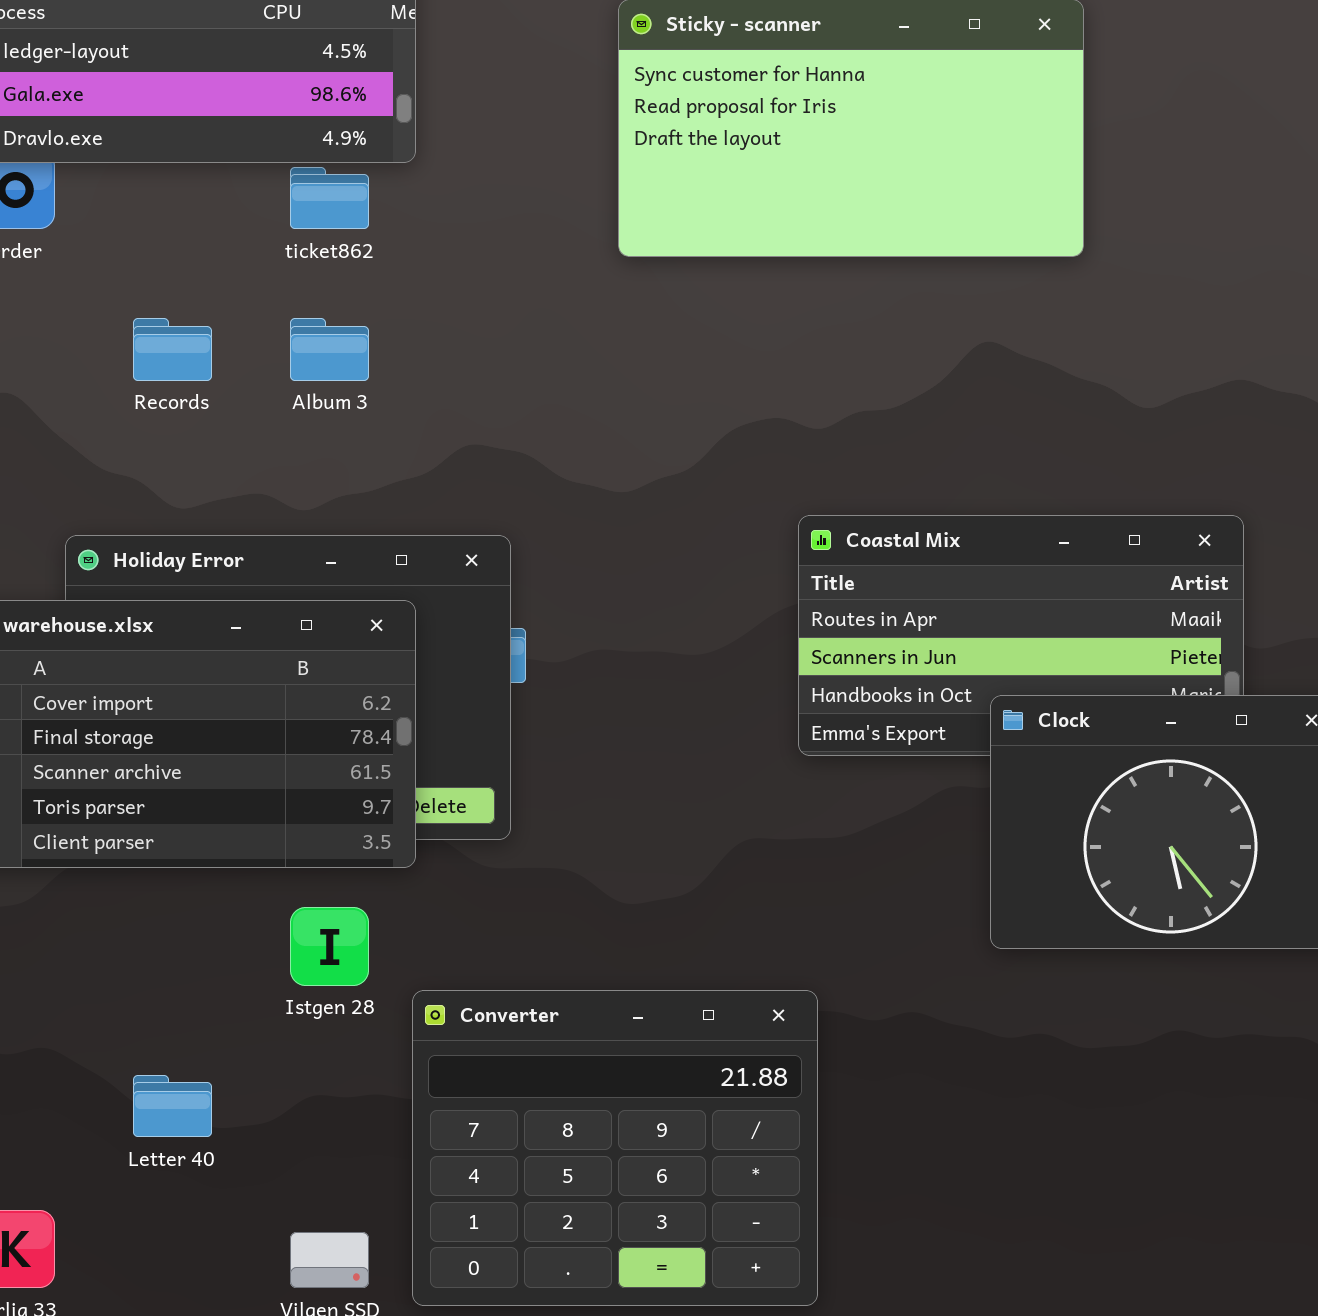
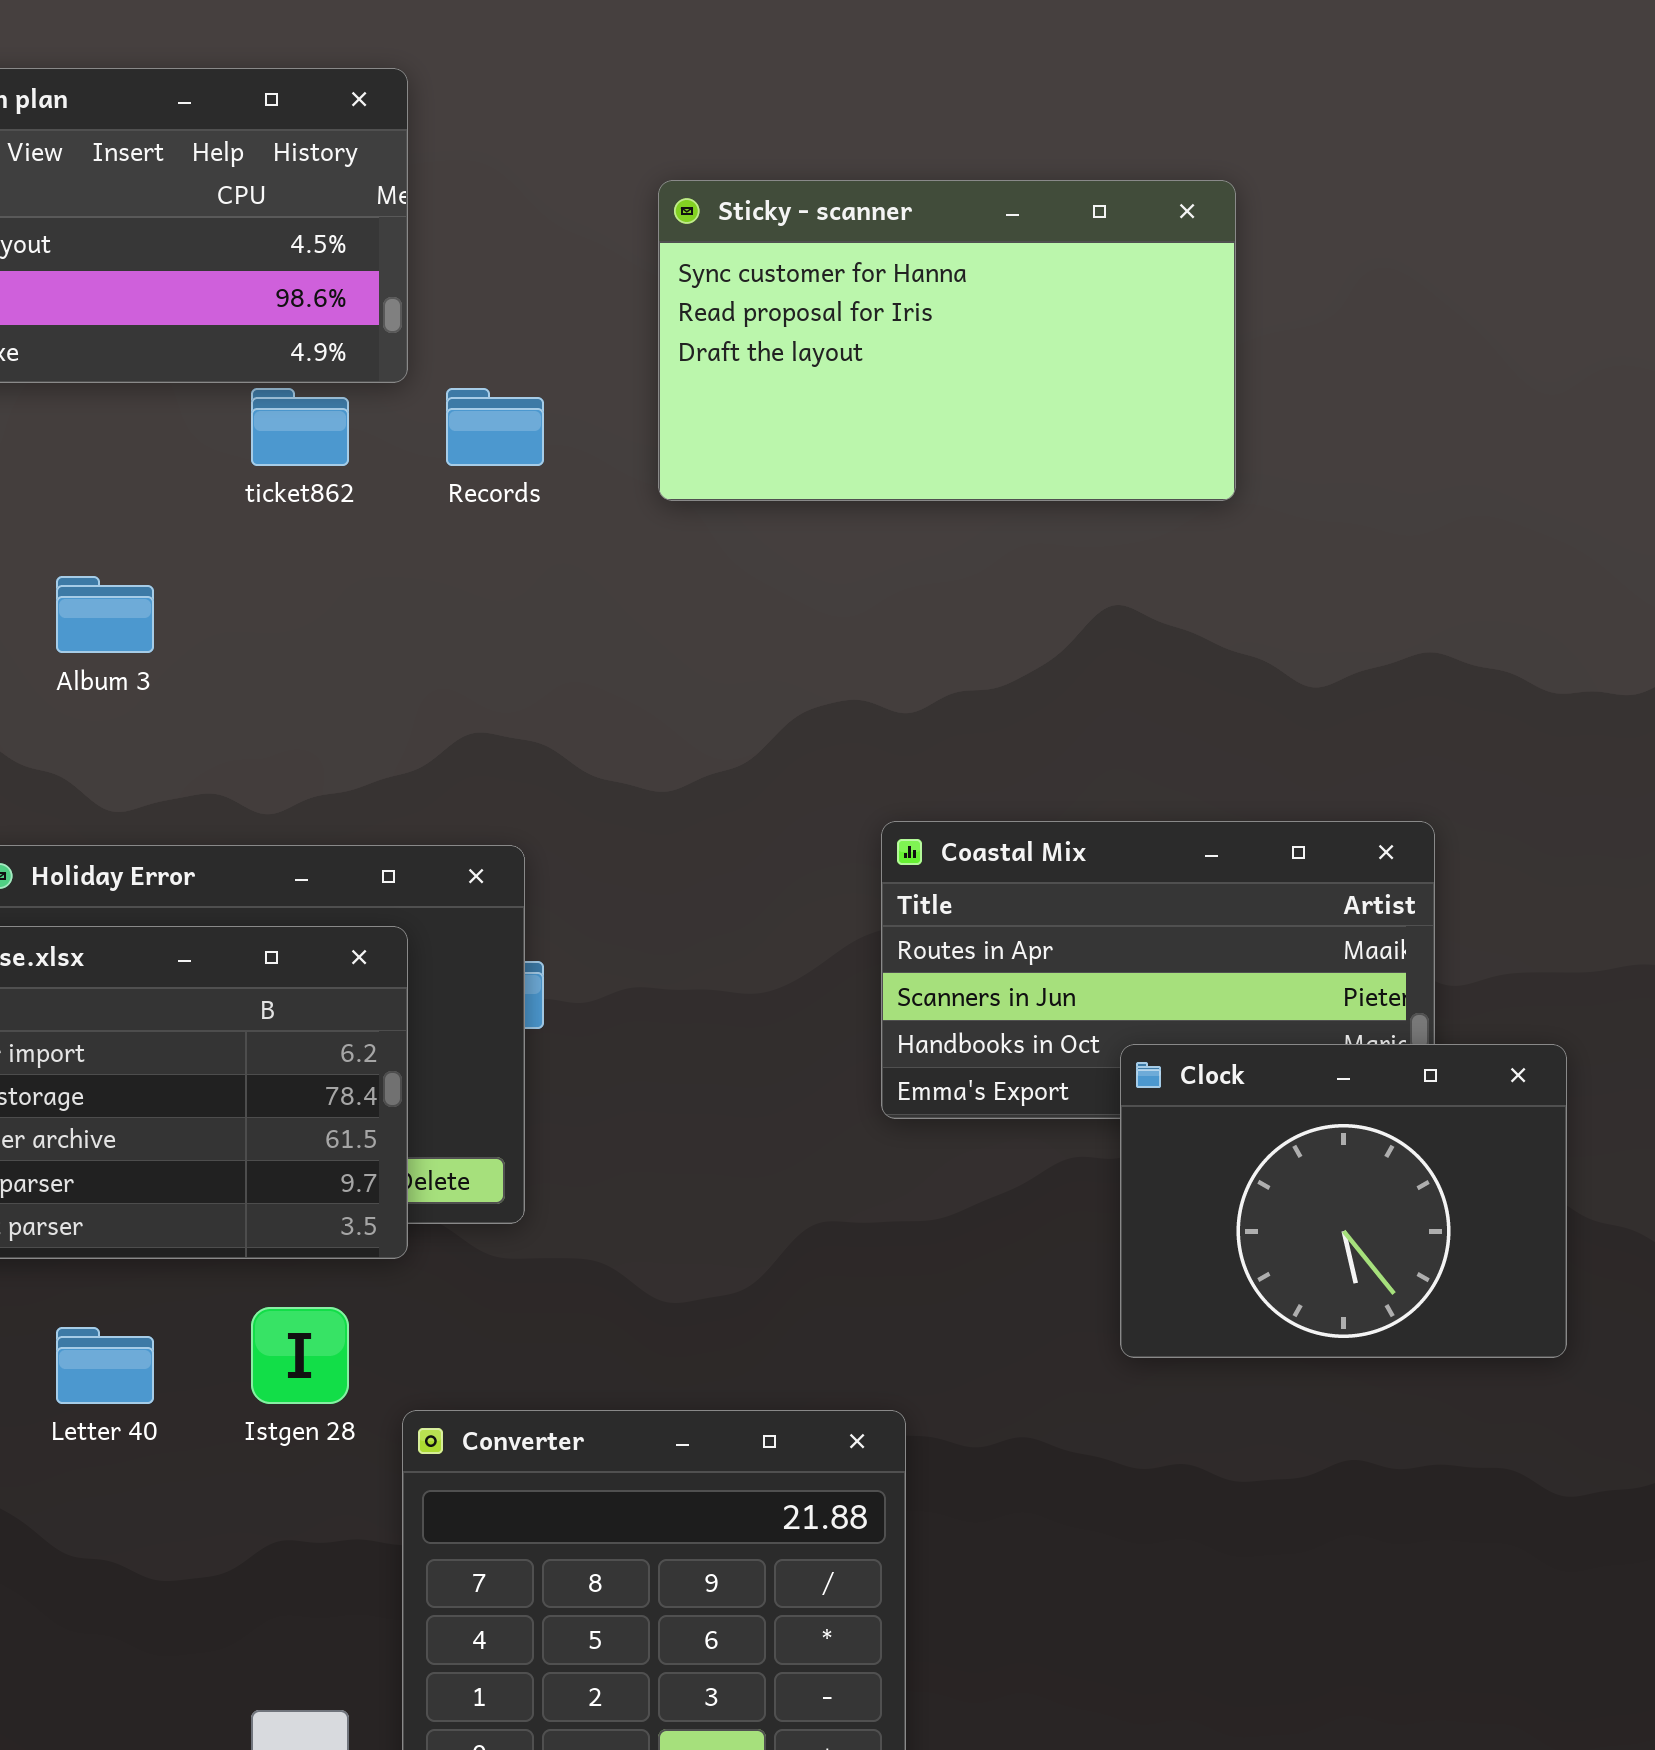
Records: [133,318,212,381] -> [446,388,544,466], moved
Album 3: [290,318,369,381] -> [56,576,154,653], moved
Letter 40: [133,1075,212,1137] -> [56,1327,154,1404], moved

